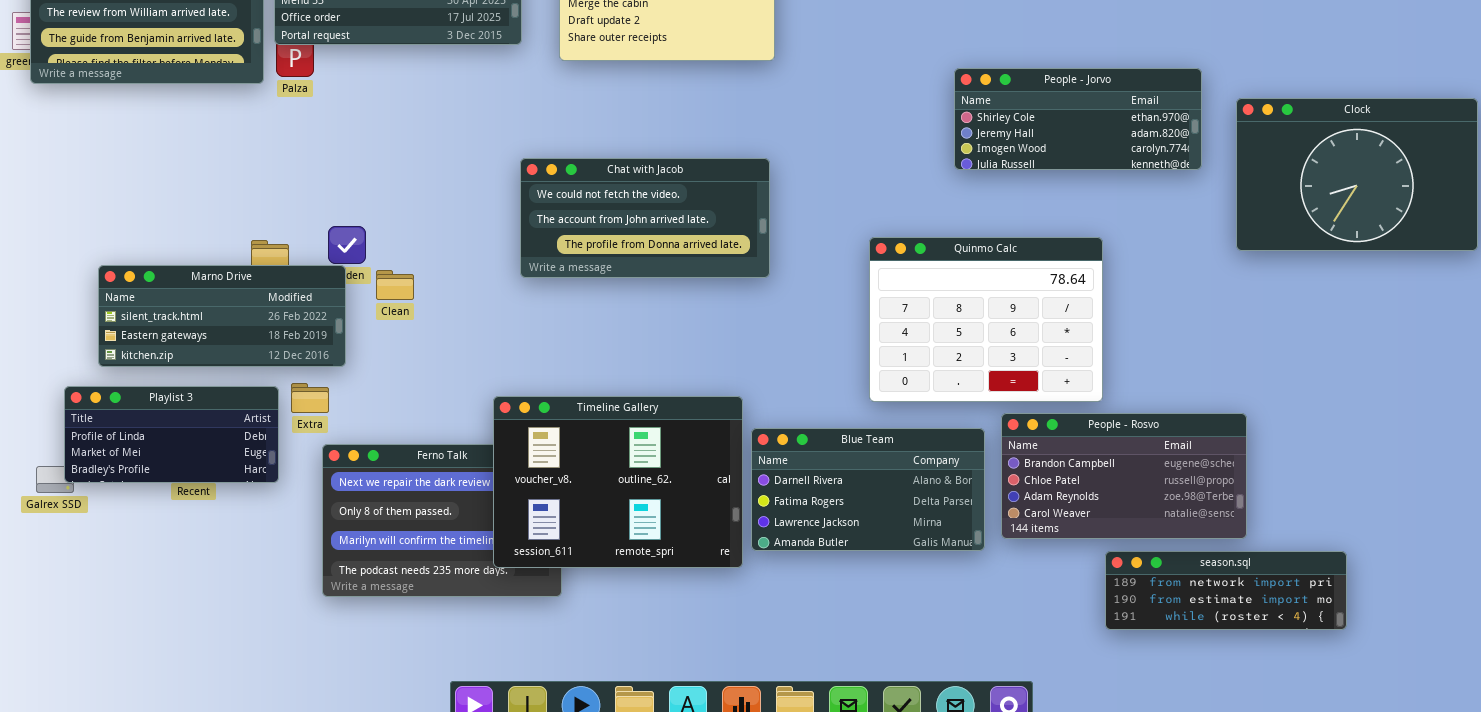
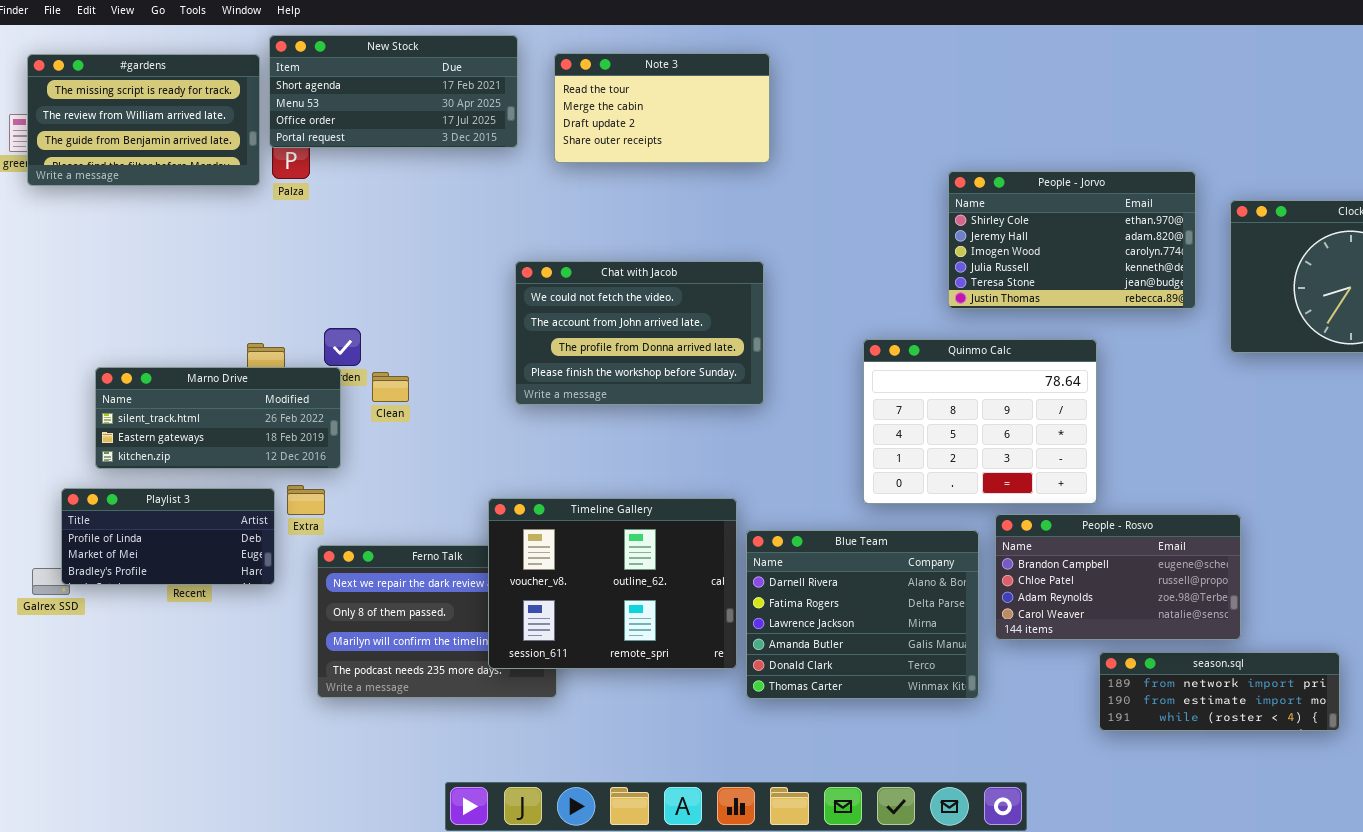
People - Jorvo: [954,68,1202,170] -> [948,171,1196,309], resized
Chat with Jacob: [520,158,770,278] -> [515,261,764,405], resized
Blue Team: [751,428,985,551] -> [746,530,979,699], resized

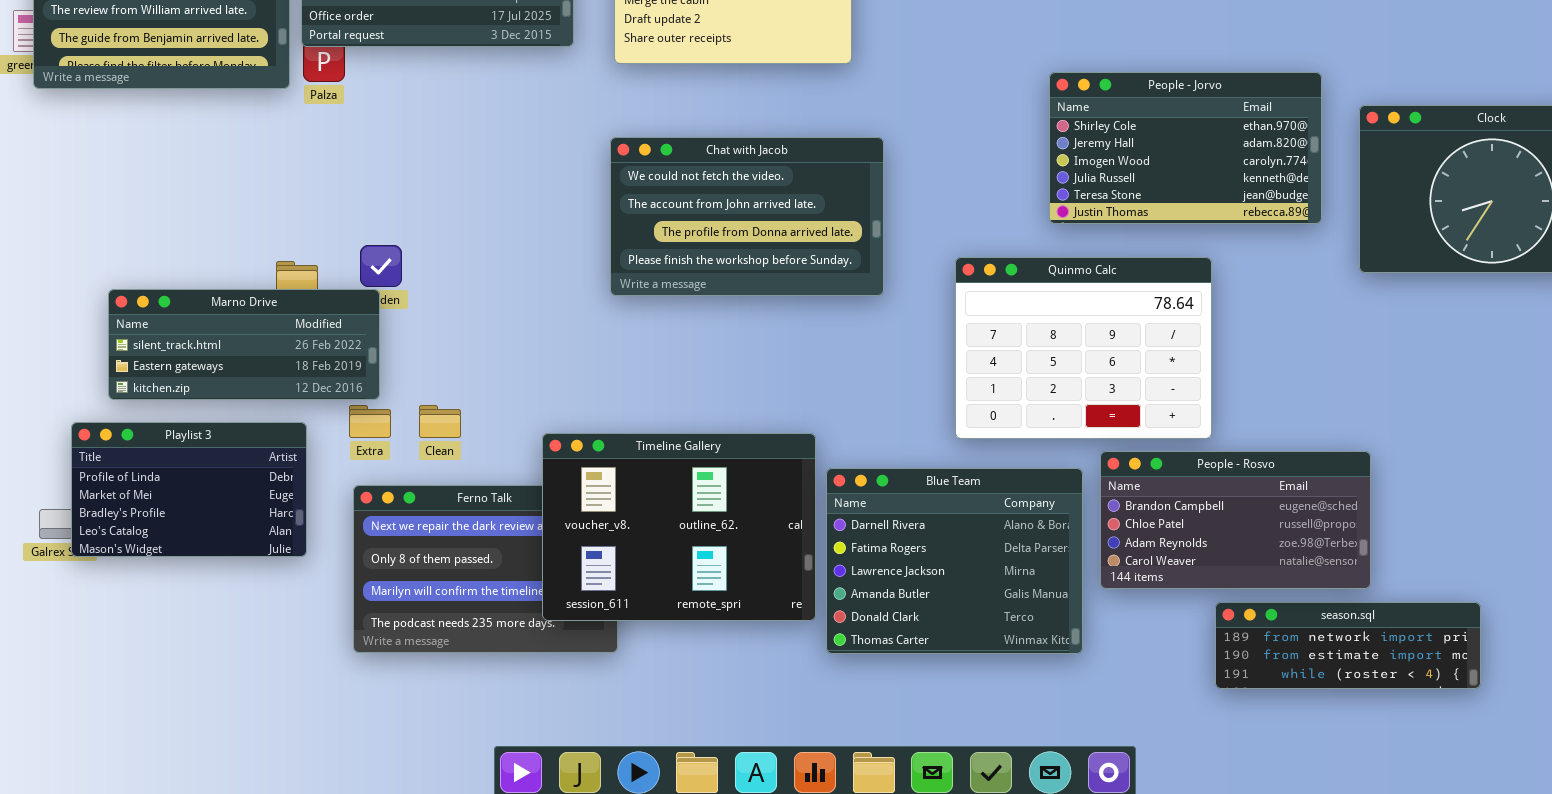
Chat with Jacob: [515,261,764,405] -> [610,137,884,296], moved
Clean: [372,372,409,402] -> [419,405,461,438], moved
Extra: [287,485,325,515] -> [349,405,391,438], moved
Playlist 3: [61,488,275,585] -> [71,422,307,557], resized

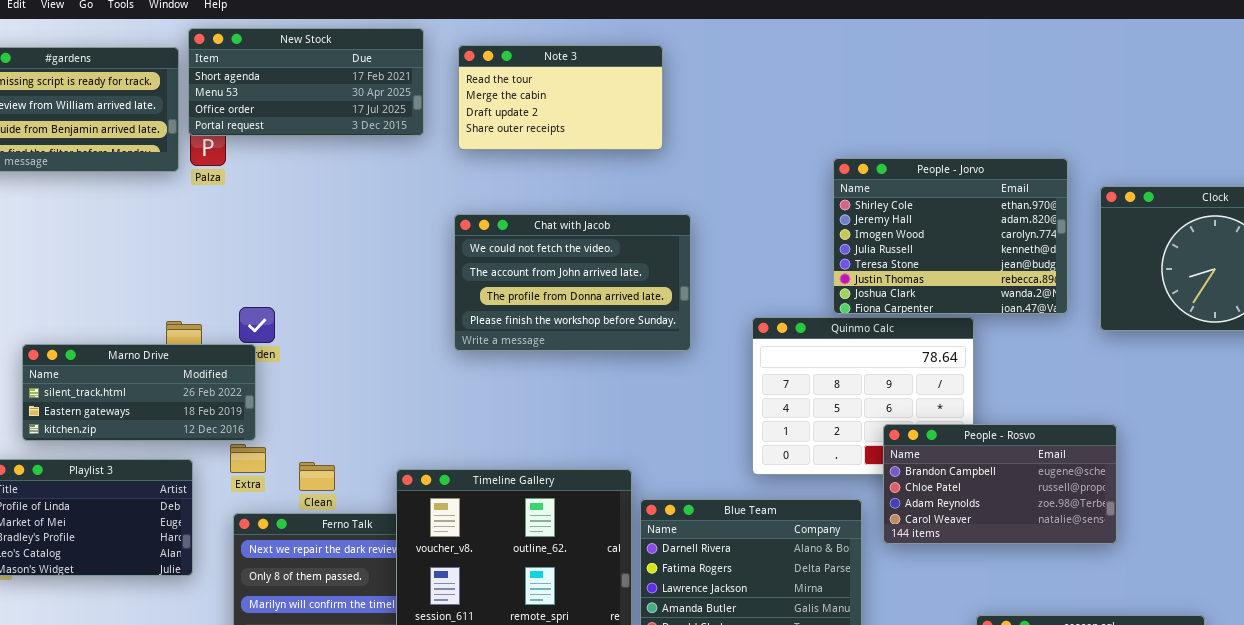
People - Jorvo: [1049,72,1322,224] -> [833,158,1068,314], resized
Clean: [419,405,461,438] -> [299,462,335,491], moved
People - Rosvo: [1100,451,1371,589] -> [883,424,1117,544], moved

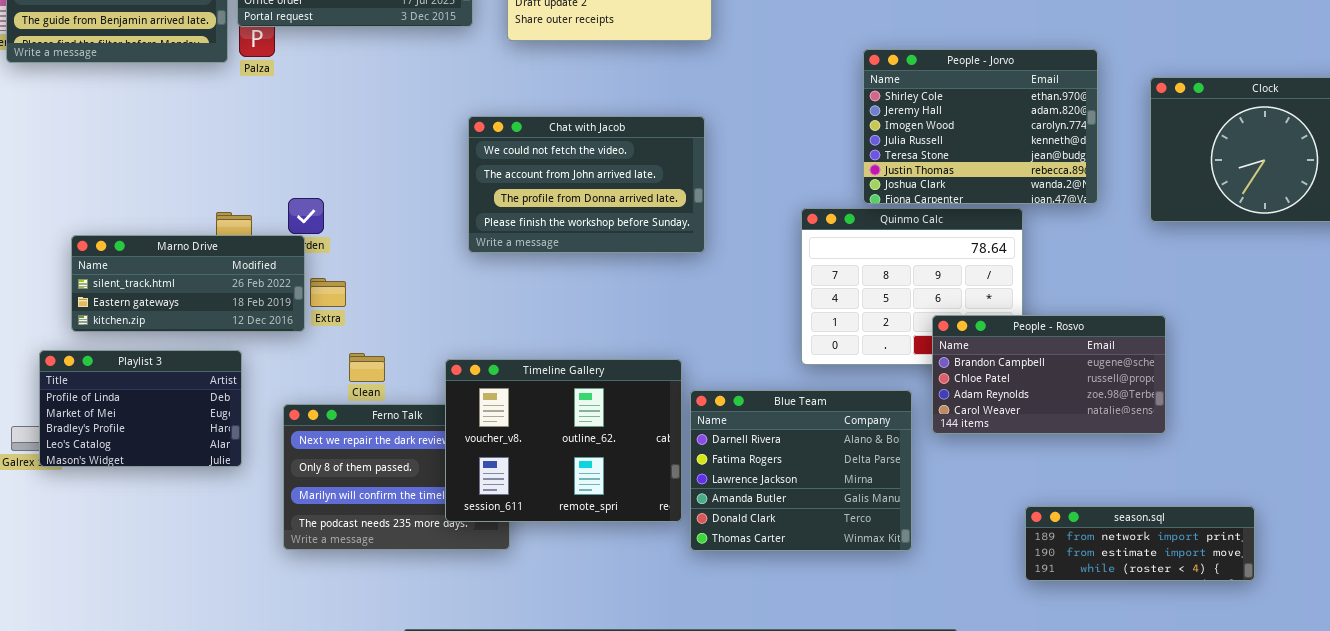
People - Jorvo: [833,158,1068,314] -> [863,49,1098,204], moved
Chat with Jacob: [454,214,691,351] -> [468,116,705,253], moved
Extra: [230,444,266,473] -> [310,278,346,307], moved

